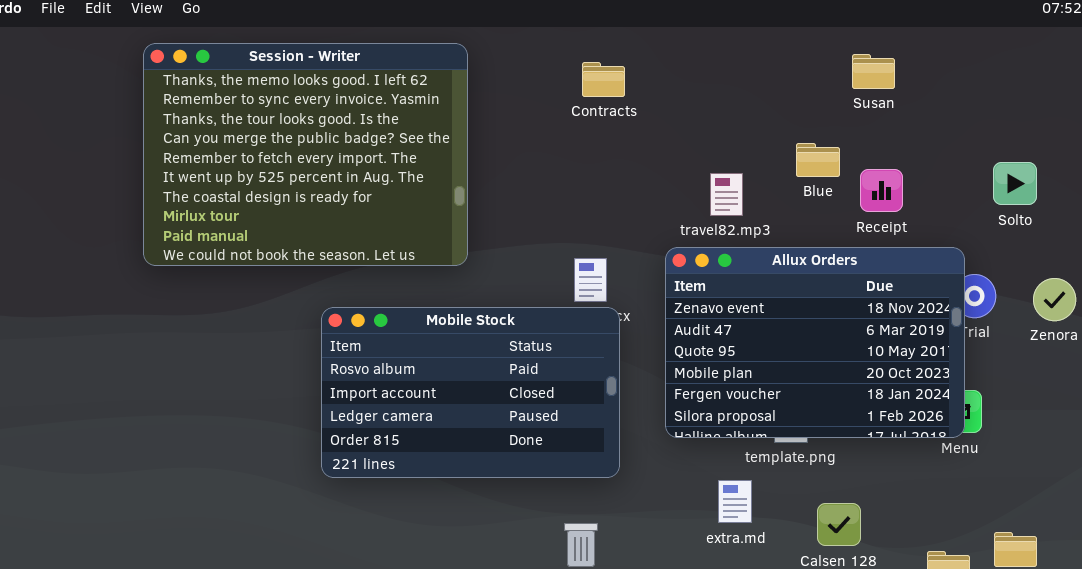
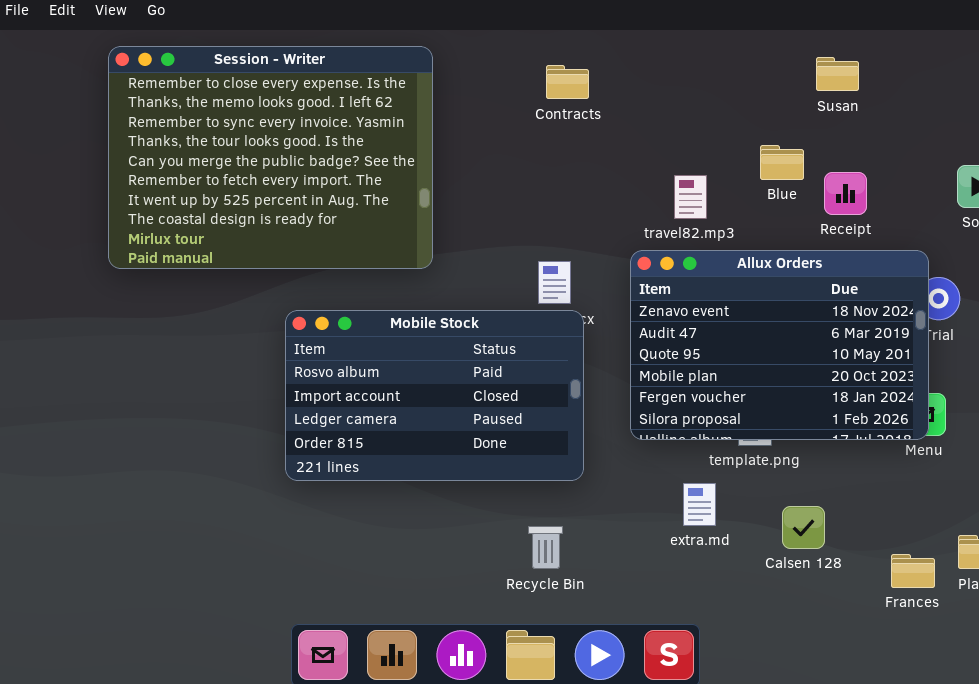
Session - Writer: [143,43,468,266] -> [108,46,433,269], scrolled up 1 row

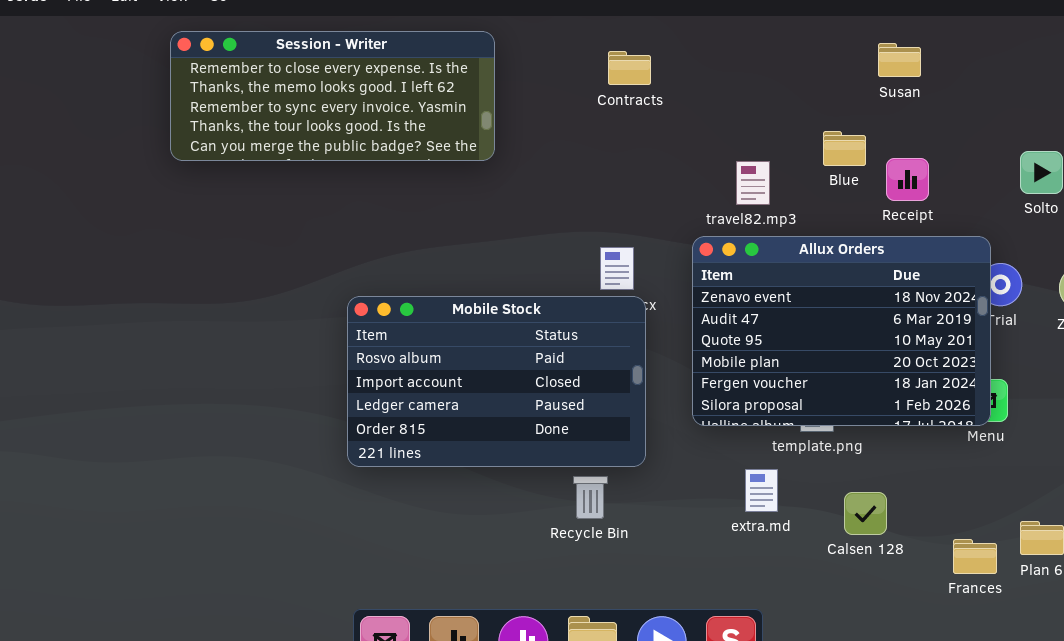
Session - Writer: [108,46,433,269] -> [170,31,495,161], resized
Recycle Bin: [528,526,563,569] -> [573,476,608,519], moved

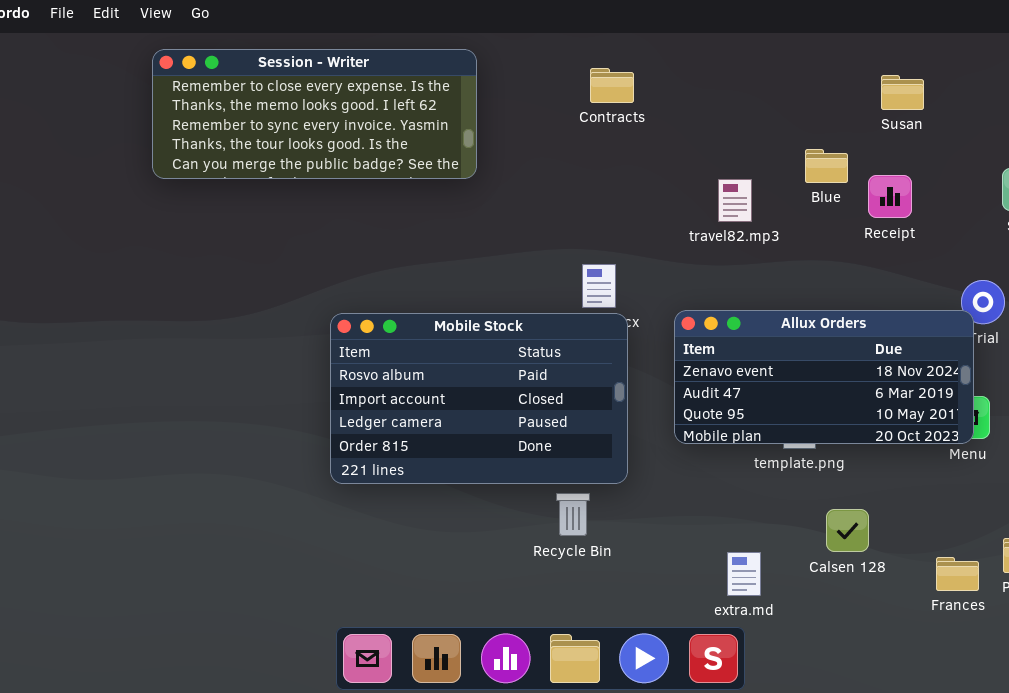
Susan: [878,43,921,77] -> [881,75,924,110], moved
Allux Orders: [692,236,991,426] -> [674,310,974,444], resized
extra.md: [745,469,778,512] -> [727,552,761,596], moved

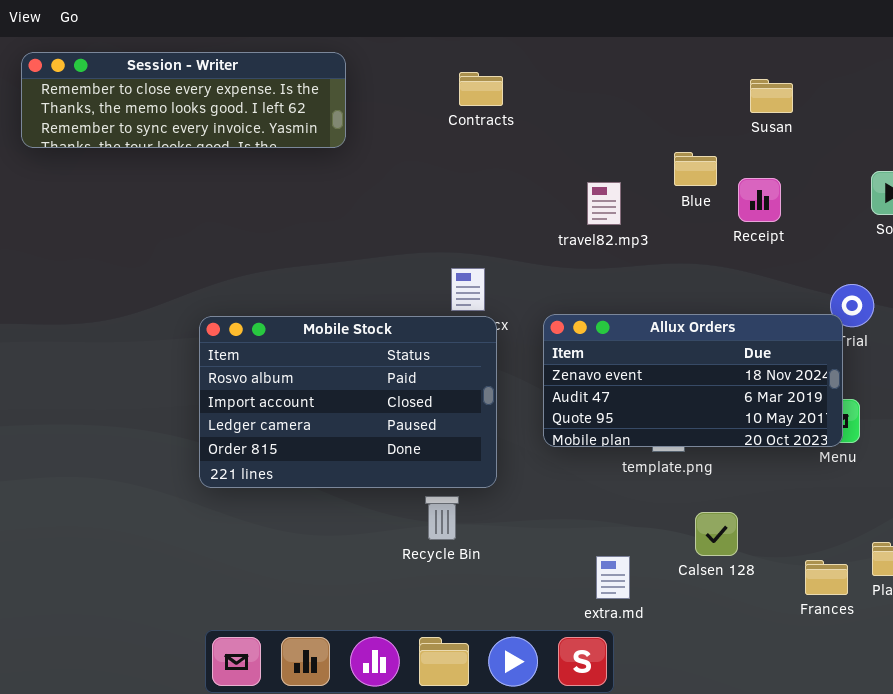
Session - Writer: [152,49,477,179] -> [21,52,346,148], resized

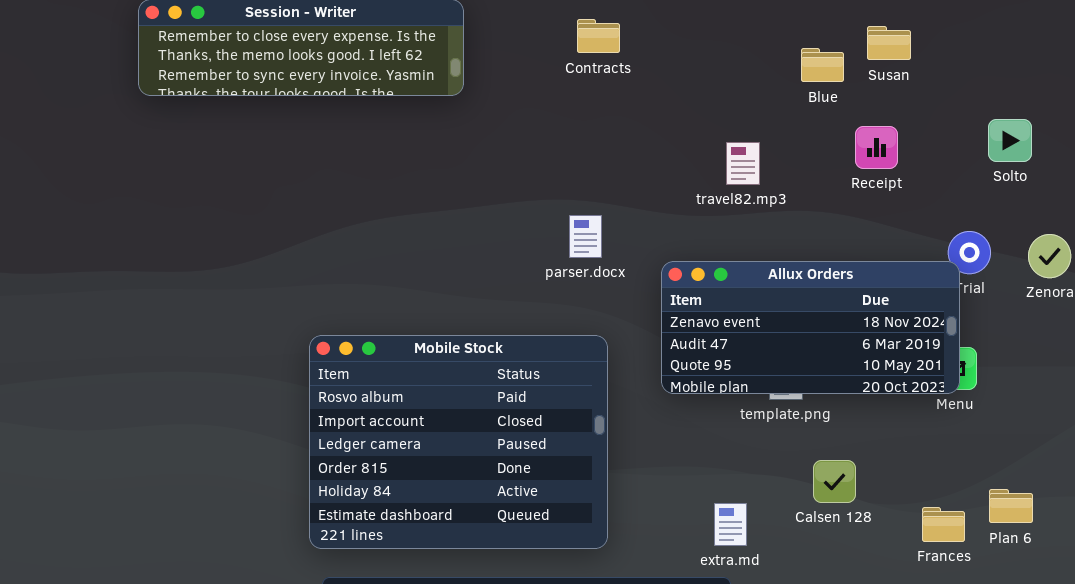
Blue: [674,152,717,186] -> [801,48,844,82], moved
travel82.mp3: [587,182,621,225] -> [726,142,760,185], moved
Mobile Stock: [199,316,497,488] -> [309,335,608,549], moved, resized

